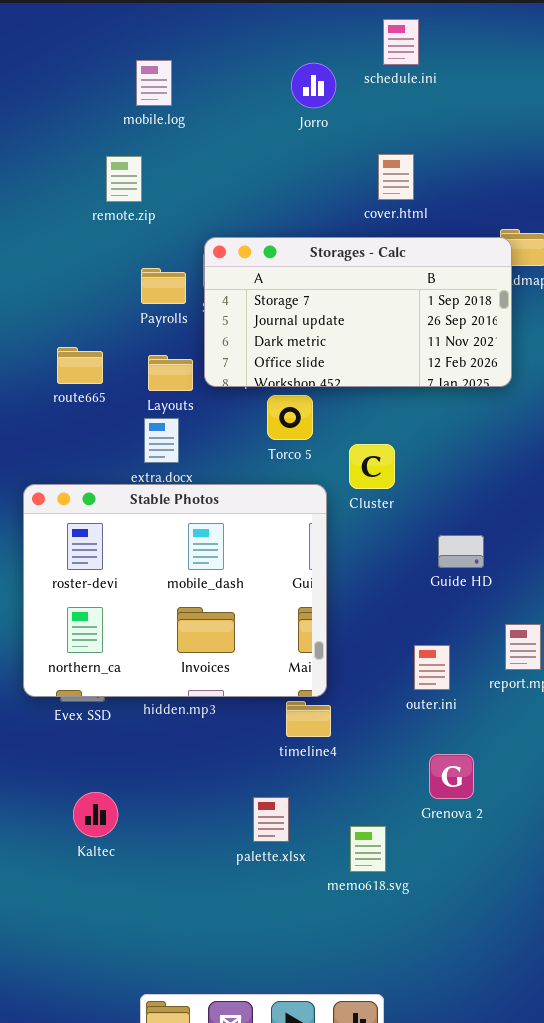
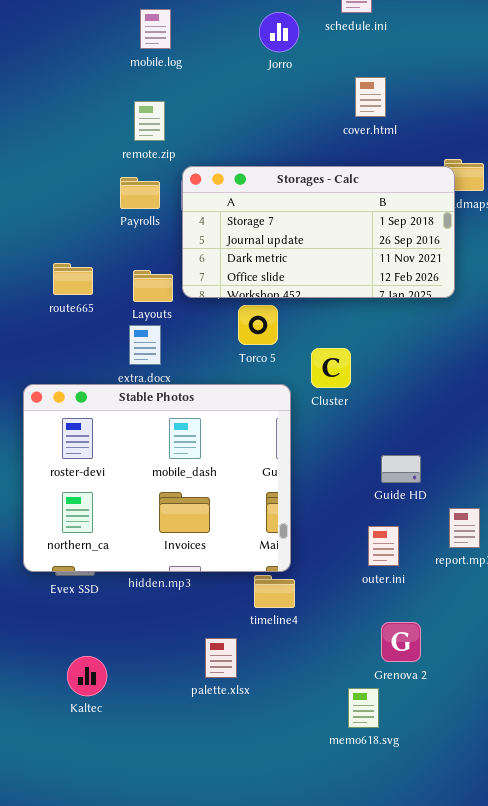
mobile.log: [136,60,172,106] -> [140,9,171,49], moved
cover.html: [378,154,414,200] -> [355,77,386,117], moved
remote.zip: [106,156,142,202] -> [134,101,165,141], moved
Payrolls: [141,268,186,304] -> [120,177,160,209], moved
Guide HD: [438,535,484,568] -> [381,455,421,483], moved
palette.xlsx: [253,797,289,842] -> [205,638,237,678], moved
memo618.svg: [350,826,386,872] -> [348,688,379,728], moved

